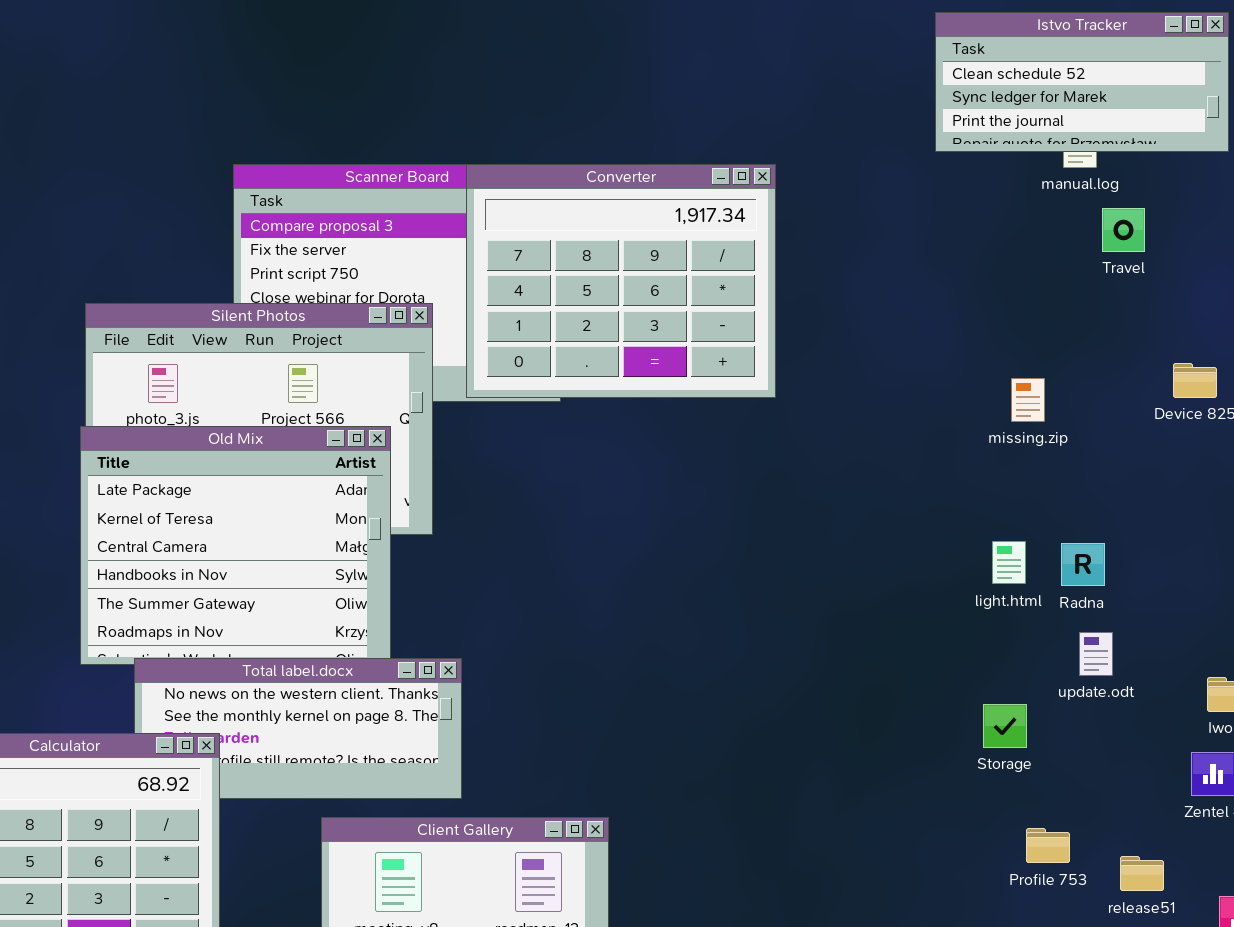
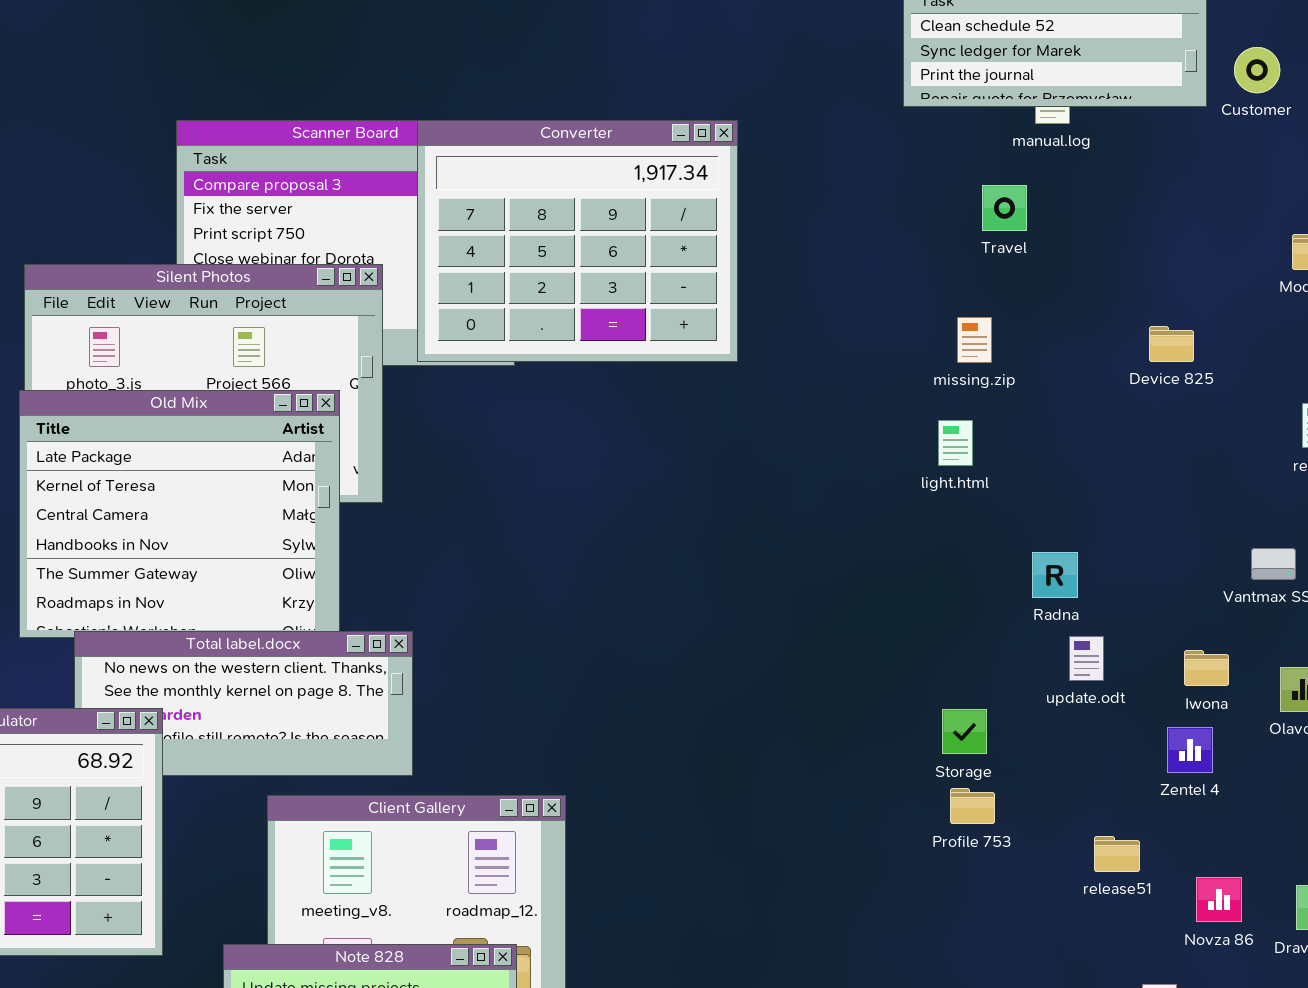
Travel: [1102,208,1145,252] -> [982,185,1027,231], moved
missing.zip: [1011,378,1045,422] -> [957,317,992,363], moved
light.html: [992,541,1026,584] -> [938,420,973,466], moved
Radna: [1061,543,1105,586] -> [1032,552,1078,598], moved
update.odt: [1079,632,1113,676] -> [1069,636,1104,681], moved
Storage: [983,704,1027,748] -> [942,709,987,754], moved
Profile 753: [1026,828,1070,863] -> [950,788,995,824], moved

